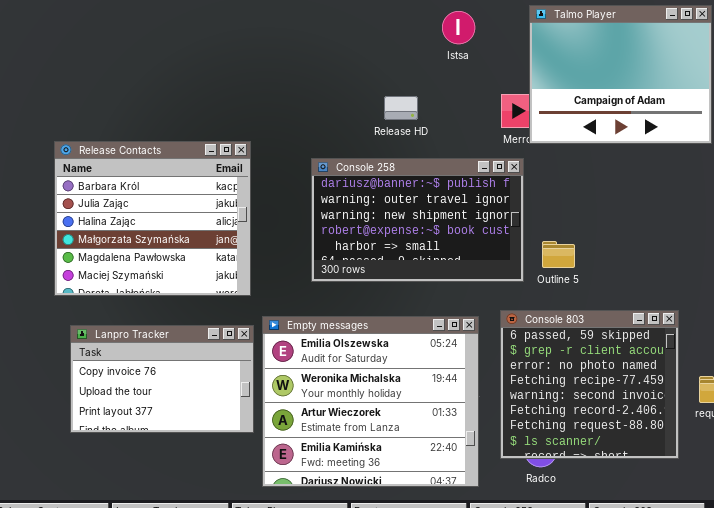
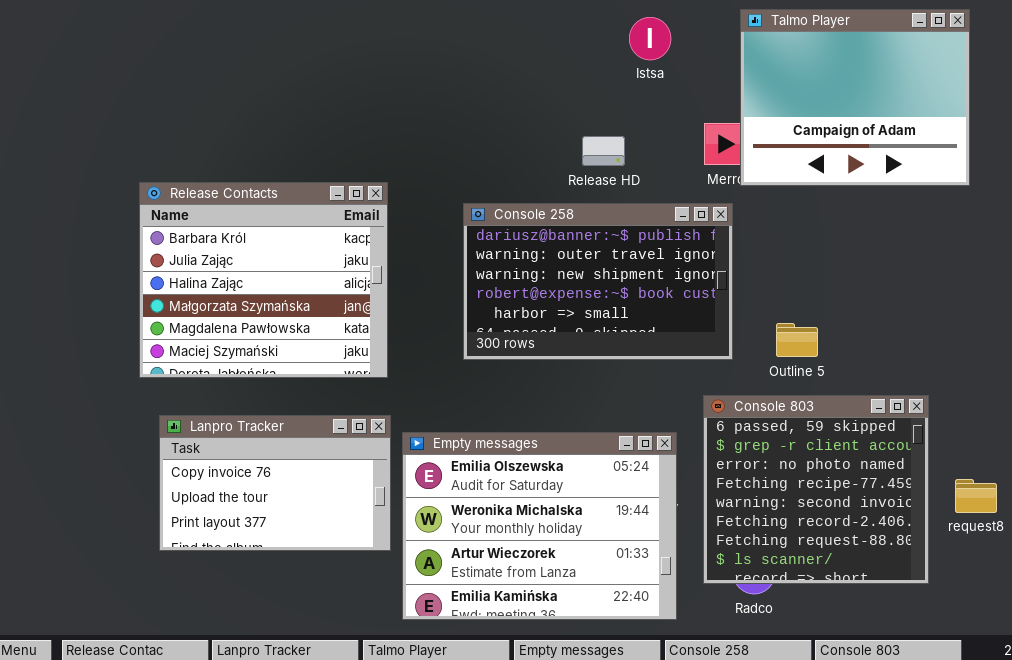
Release HD: [384,96,418,120] -> [582,136,625,166], moved
Outline 5: [542,241,575,268] -> [776,323,818,357], moved
Empty messages: [262,316,479,487] -> [402,432,677,620], resized

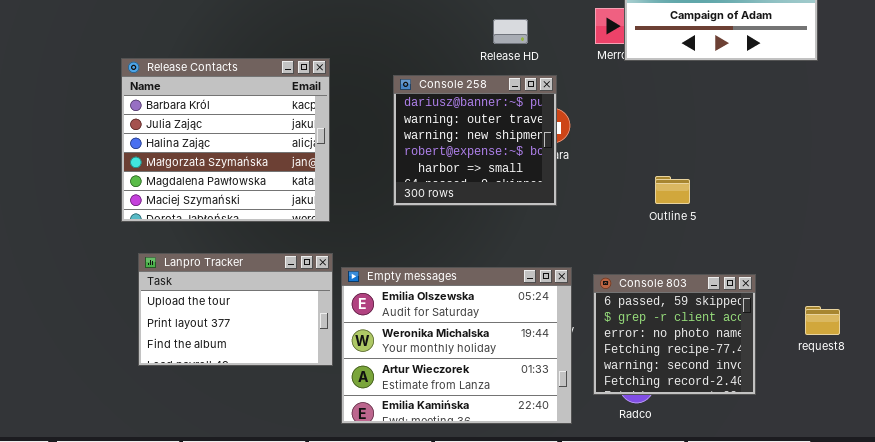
Console 258: [463,203,733,360] -> [393,75,557,206], resized
Console 803: [703,395,929,584] -> [593,274,756,395], resized
Lanpro Tracker: [159,415,391,551] -> [138,253,333,366], scrolled down 1 row

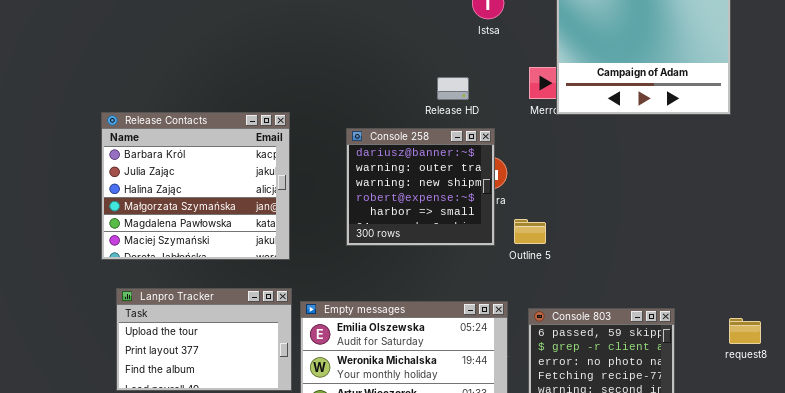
Outline 5: [655,176,690,204] -> [514,219,546,244], moved
request8: [805,306,840,335] -> [729,318,761,344], moved

